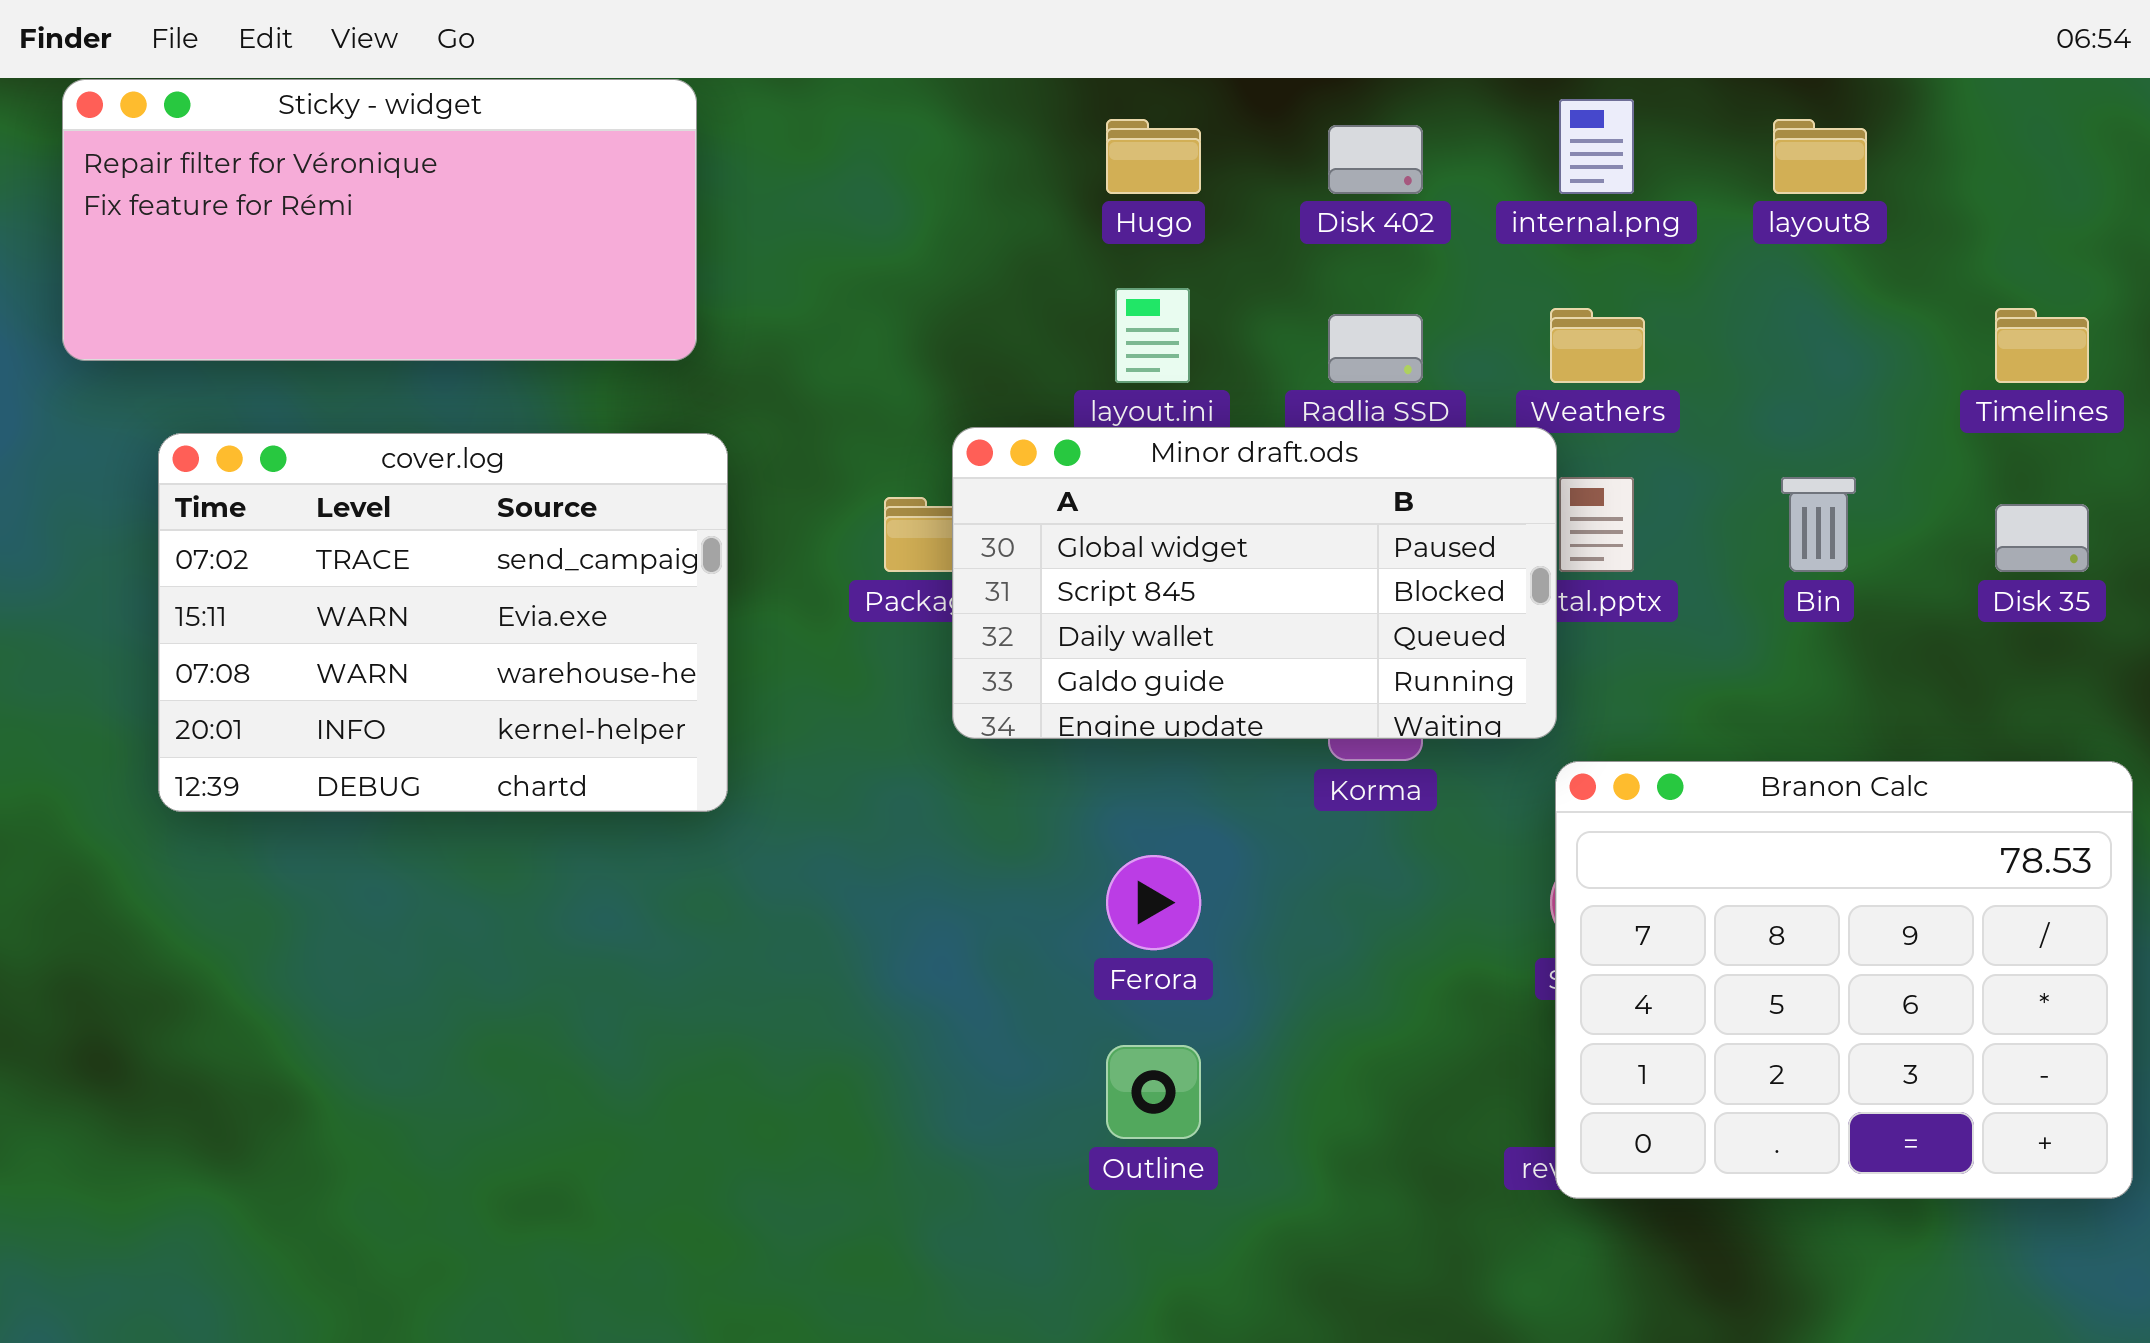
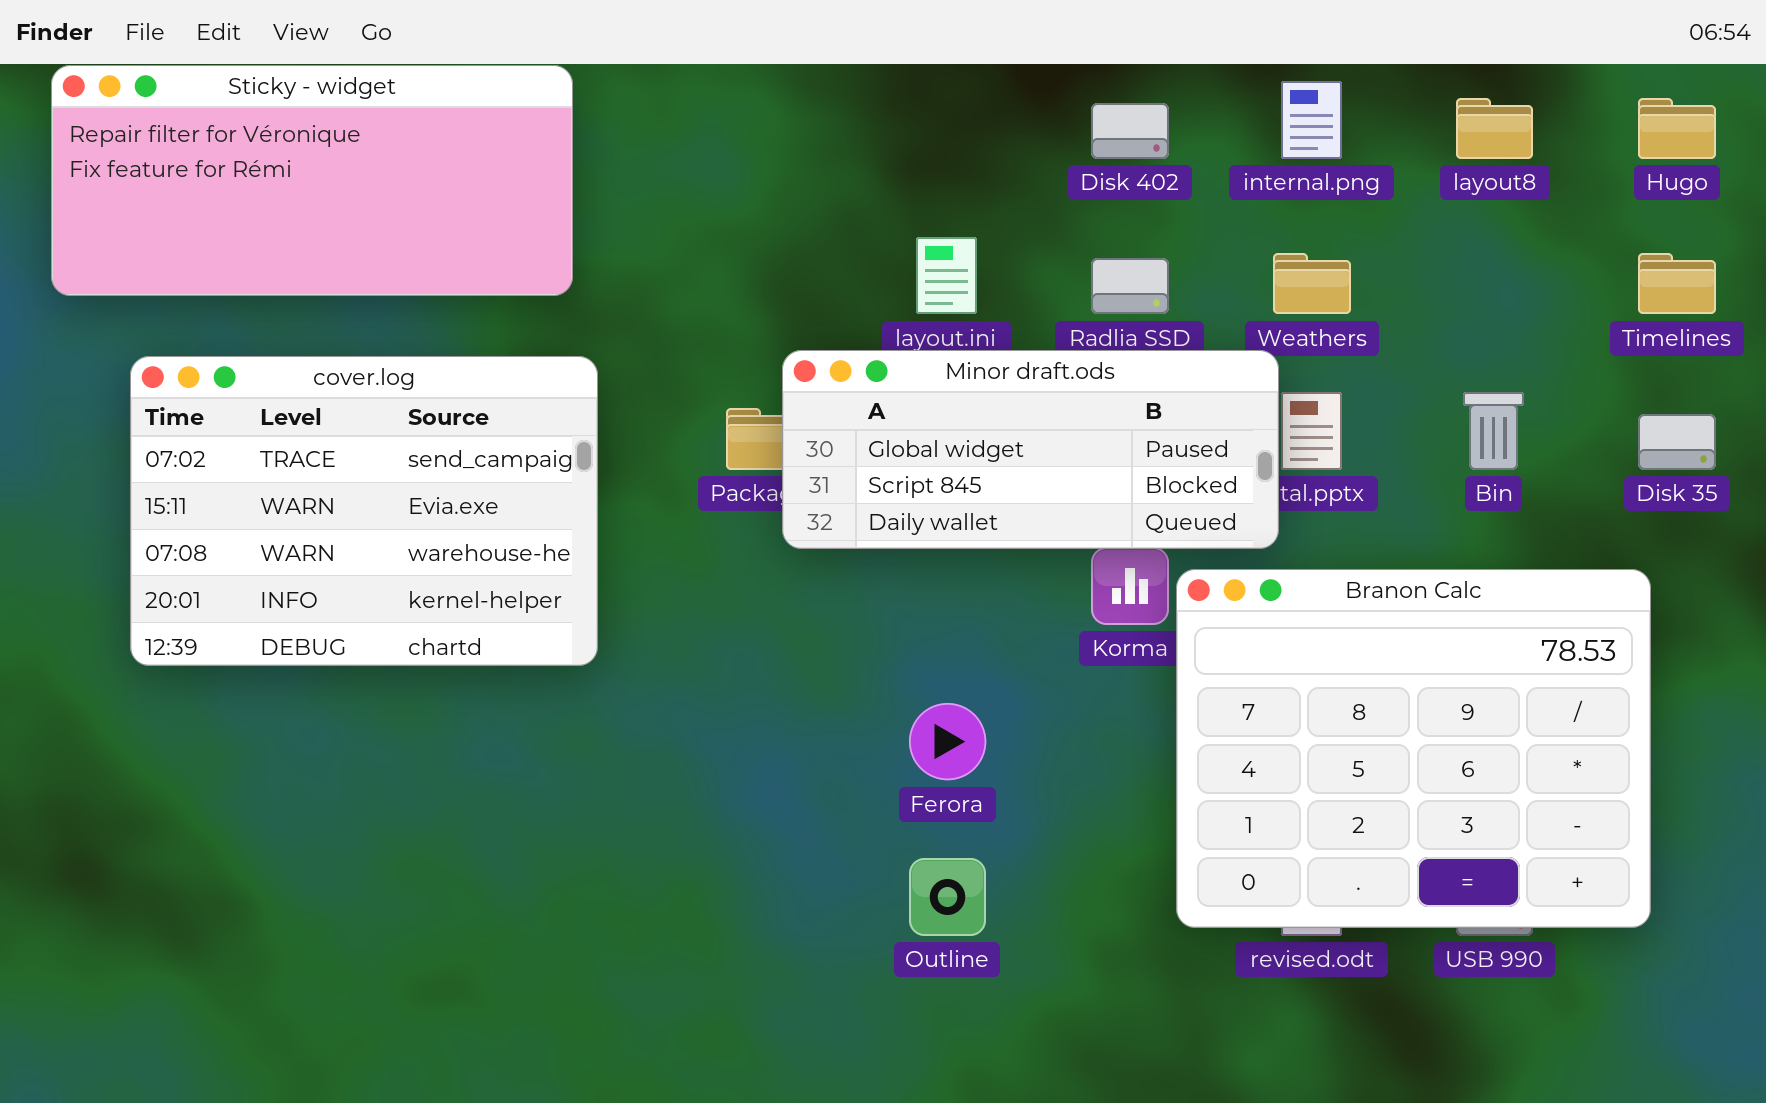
Hugo: [1106,119,1201,194] -> [1638,98,1716,159], moved
Minor draft.ods: [952,427,1557,739] -> [782,350,1279,549], resized
Branon Calc: [1555,761,2133,1199] -> [1176,569,1651,928], moved

